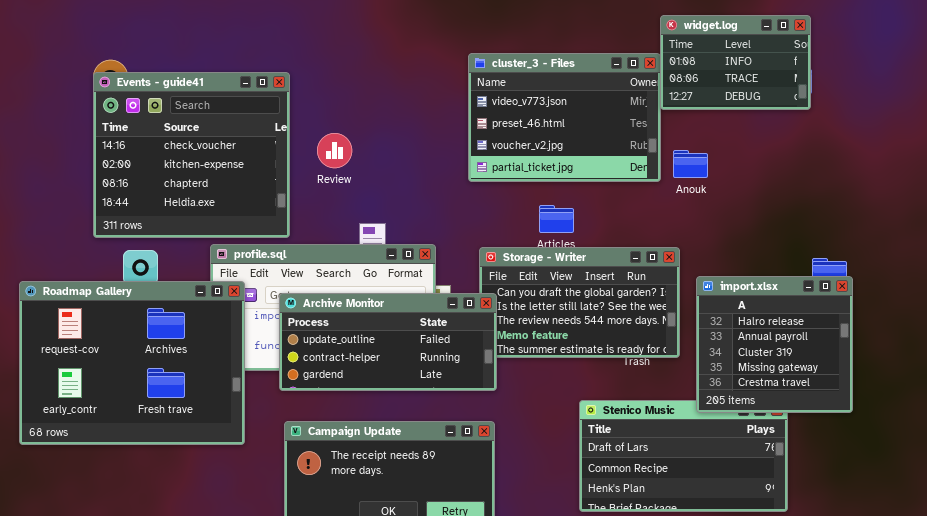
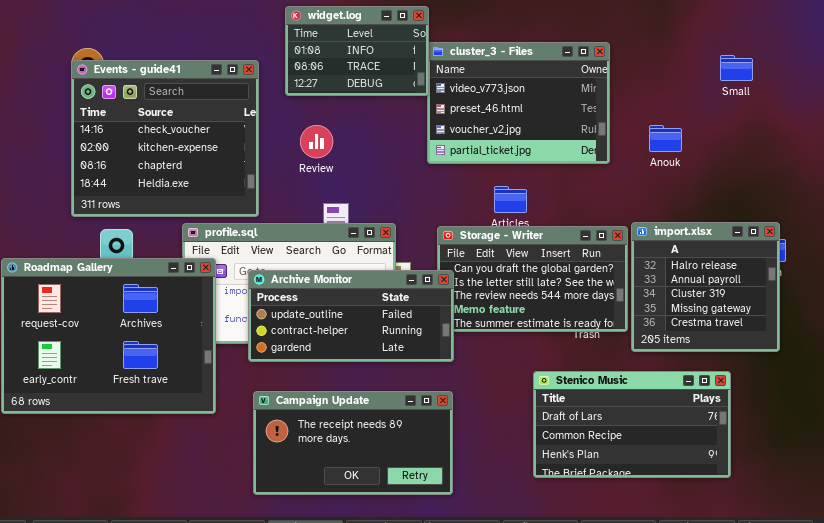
widget.log: [660,15,811,110] -> [285,6,429,96], moved
Review: [317,133,352,168] -> [300,125,333,158], moved
Anouk: [673,150,708,178] -> [649,125,682,152], moved
import.xlsx: [696,276,853,413] -> [631,222,780,352], moved

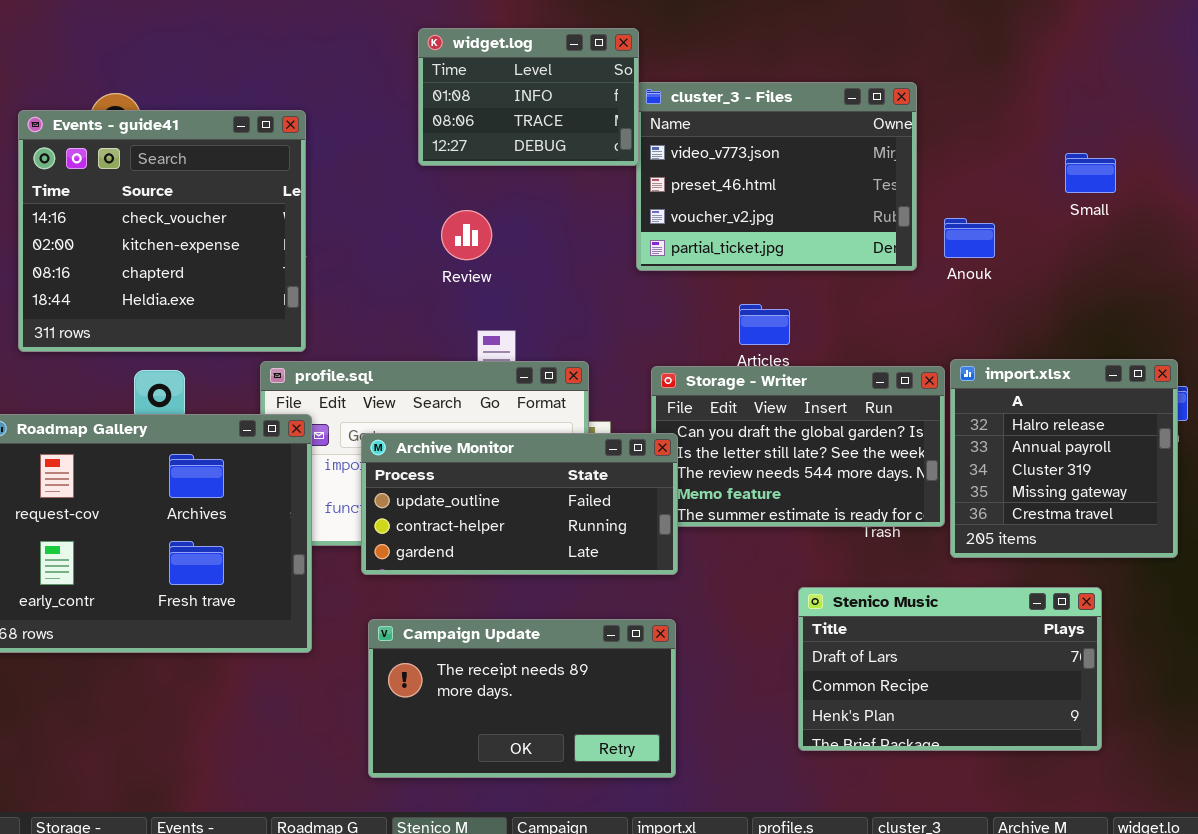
Small: [720,55,753,81] -> [1065,153,1116,193], moved
Events - guide41: [71,60,259,217] -> [18,110,306,352], moved
Anouk: [649,125,682,152] -> [944,218,995,258], moved

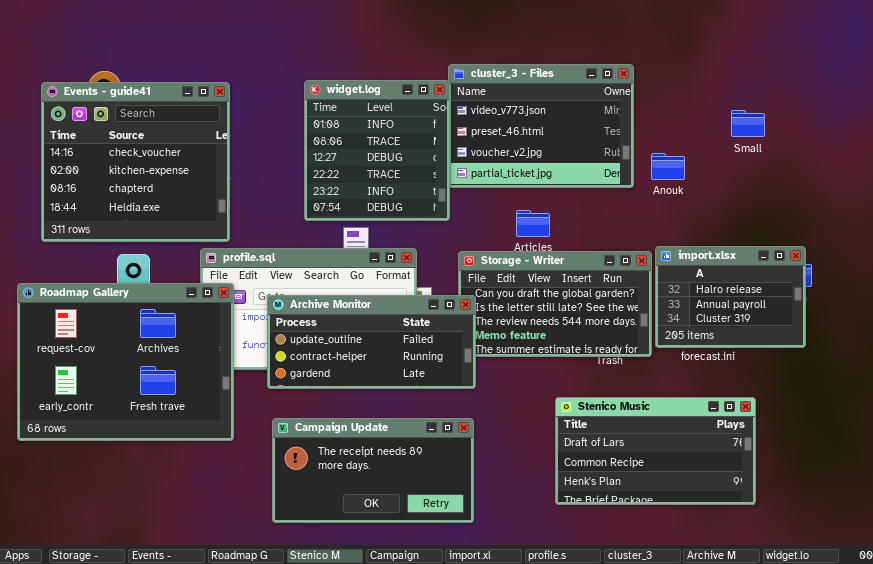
widget.log: [418,28,639,166] -> [304,80,450,221], moved, resized
import.xlsx: [950,359,1178,558] -> [655,246,806,348], resized

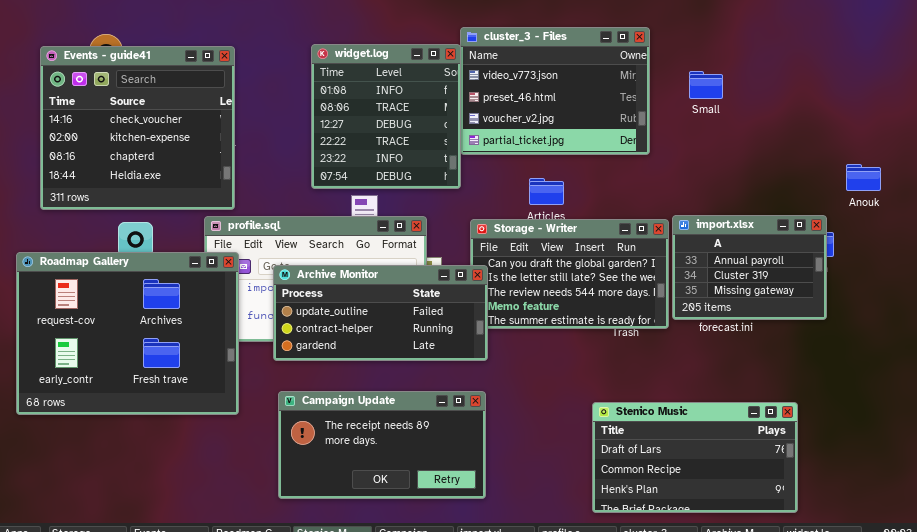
Small: [731,110,765,137] -> [689,71,723,99], moved
Anouk: [651,153,685,180] -> [846,164,881,191], moved
import.xlsx: [655,246,806,348] -> [672,215,827,320], scrolled down 1 row
Stenico Music: [555,397,756,505] -> [592,402,798,513], moved

